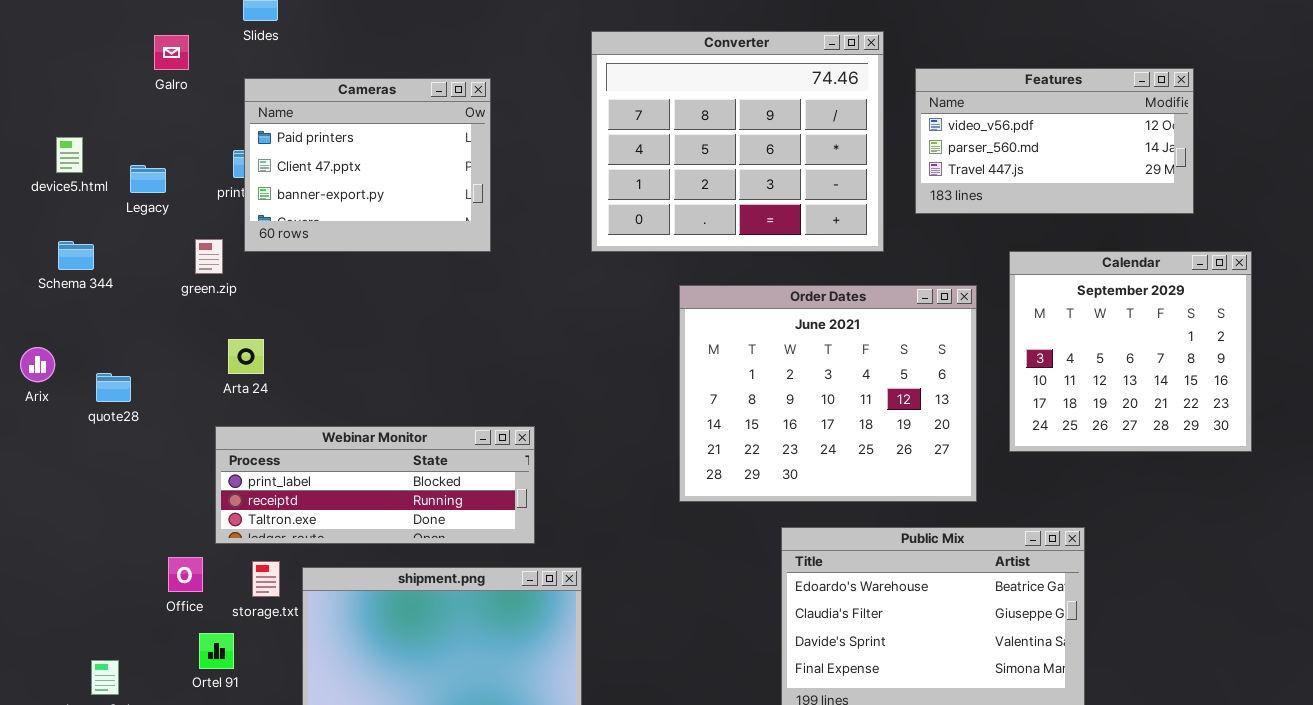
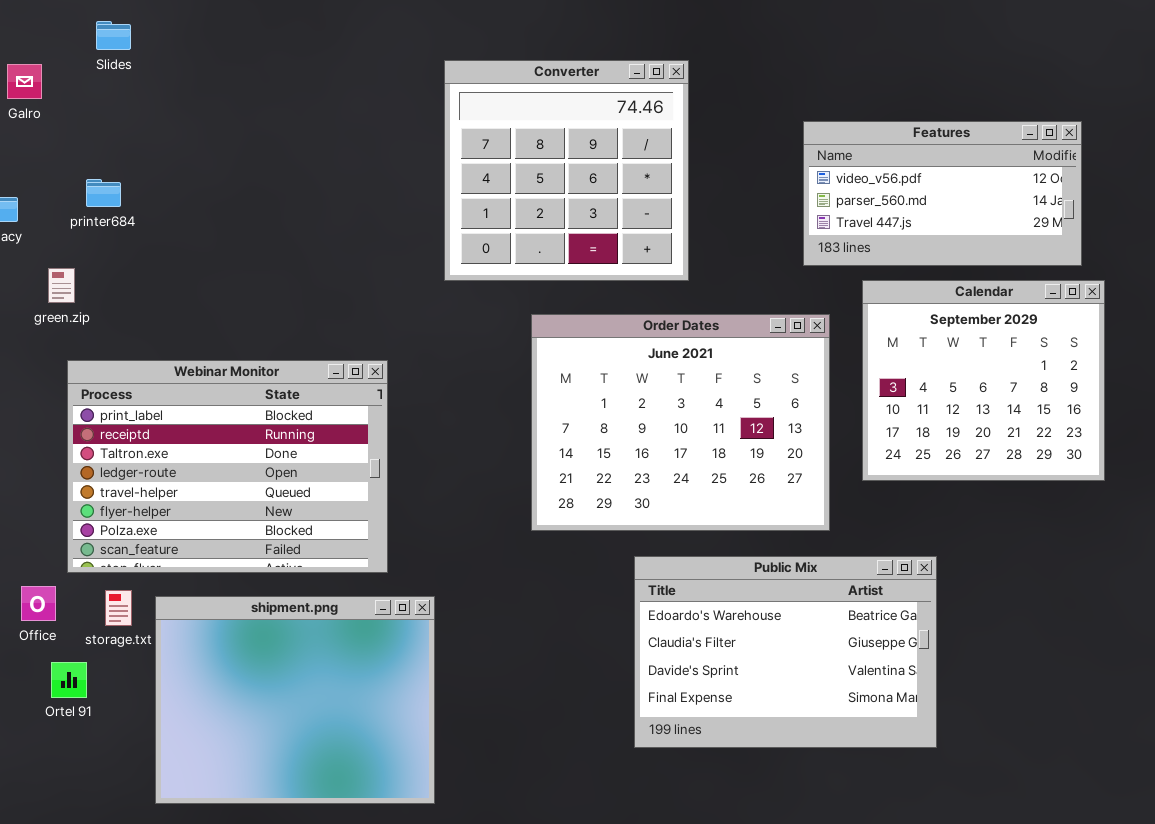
Converter: [591,31,884,252] -> [444,60,689,281], resized
Features: [915,68,1194,214] -> [803,121,1082,266], moved
Cameras: [244,78,491,252] -> none, closed
Webinar Monitor: [215,426,535,544] -> [67,360,388,573], resized

